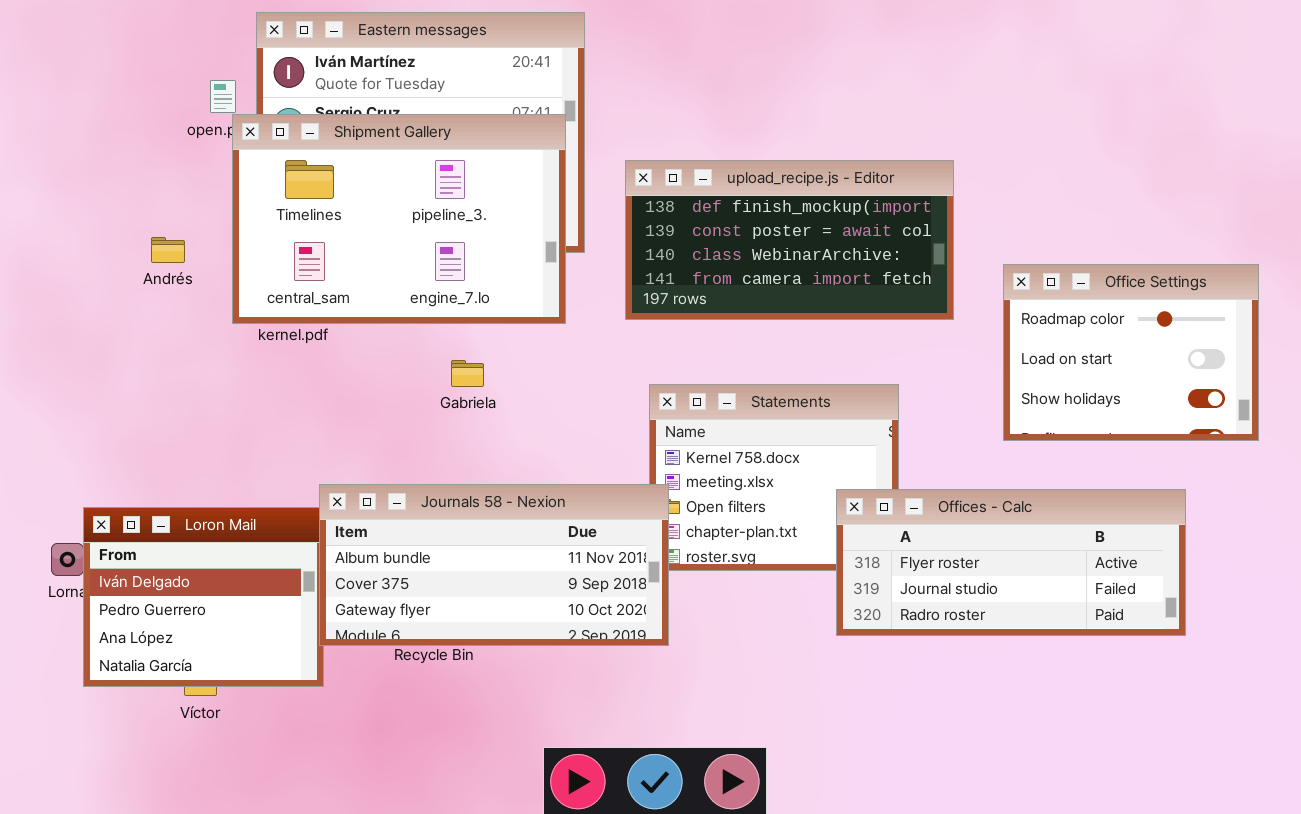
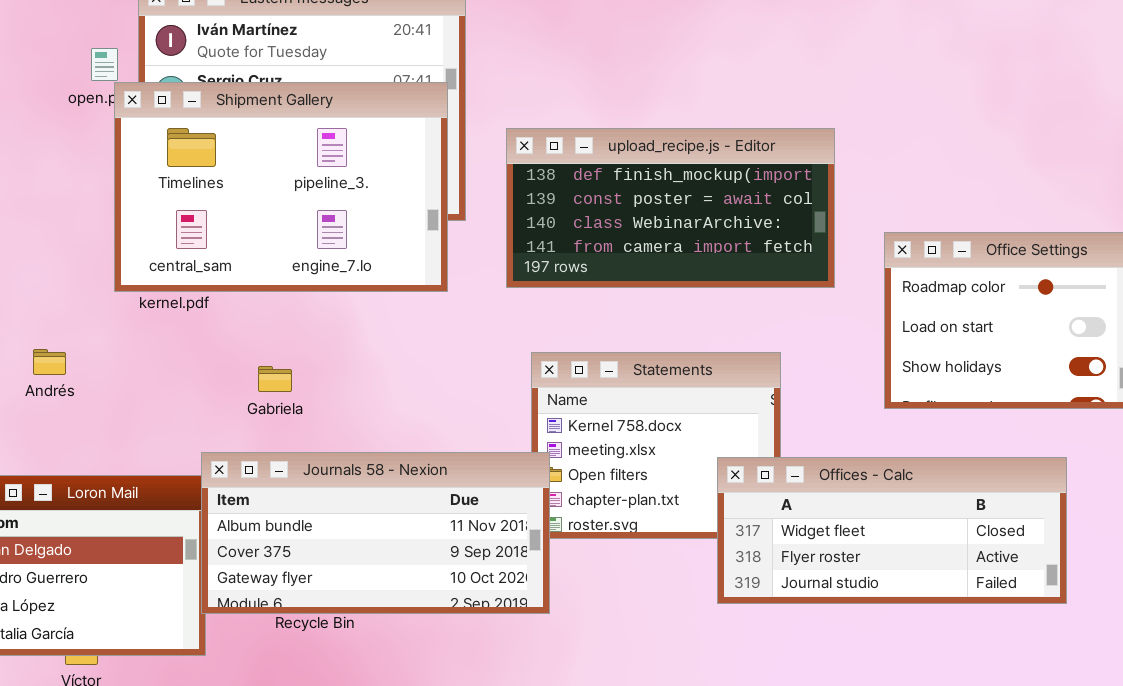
Andrés: [151,237,185,263] -> [33,349,66,375], moved
Gabriela: [451,360,484,387] -> [258,366,292,392], moved
Offices - Calc: [836,489,1186,636] -> [717,457,1067,604], scrolled up 1 row

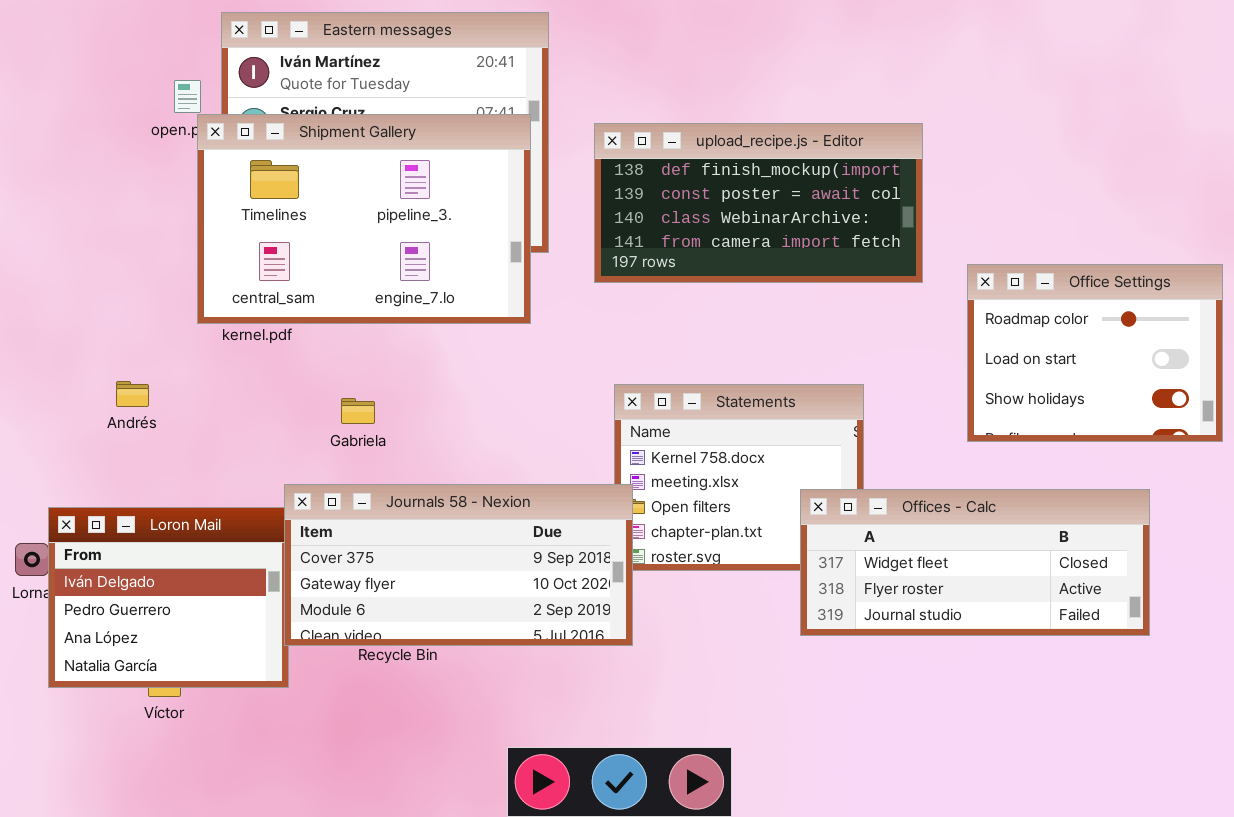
upload_recipe.js - Editor: [506,128,835,288] -> [594,123,923,283], moved
Journals 58 - Nexion: [201,452,550,614] -> [284,484,633,646], scrolled down 1 row

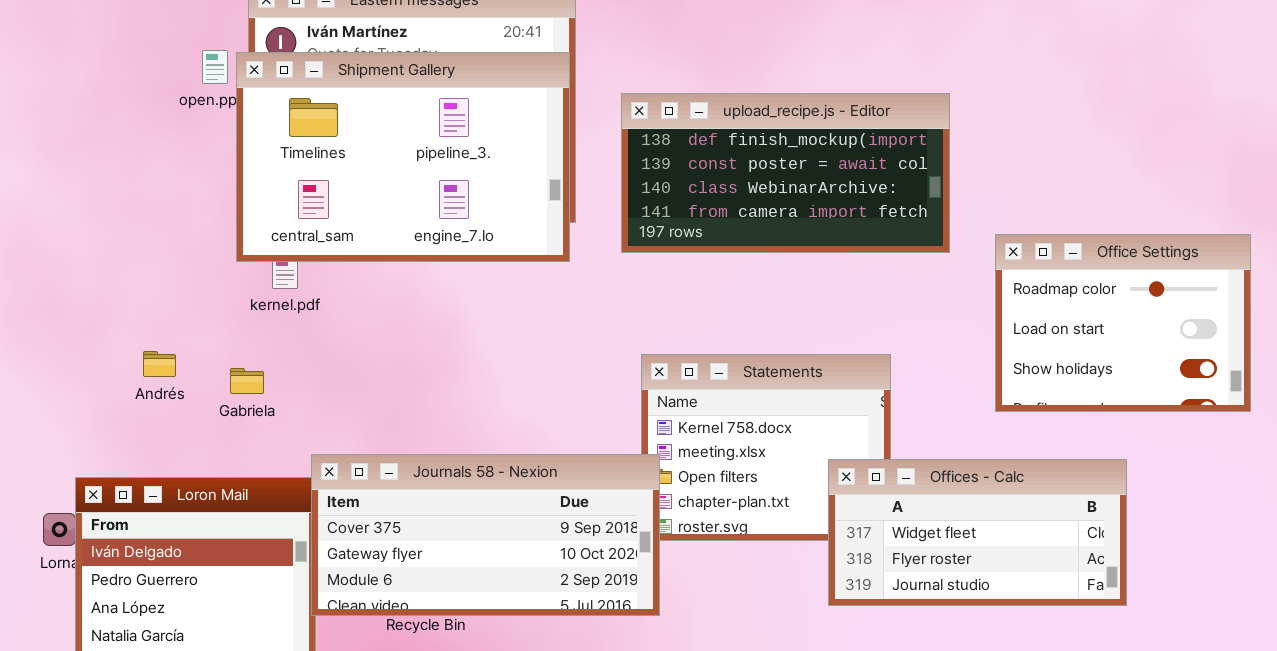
Shipment Gallery: [197,114,531,324] -> [236,52,570,262], moved
Gabriela: [341,398,375,424] -> [230,368,264,394], moved
Offices - Calc: [800,489,1150,636] -> [828,459,1127,606], resized

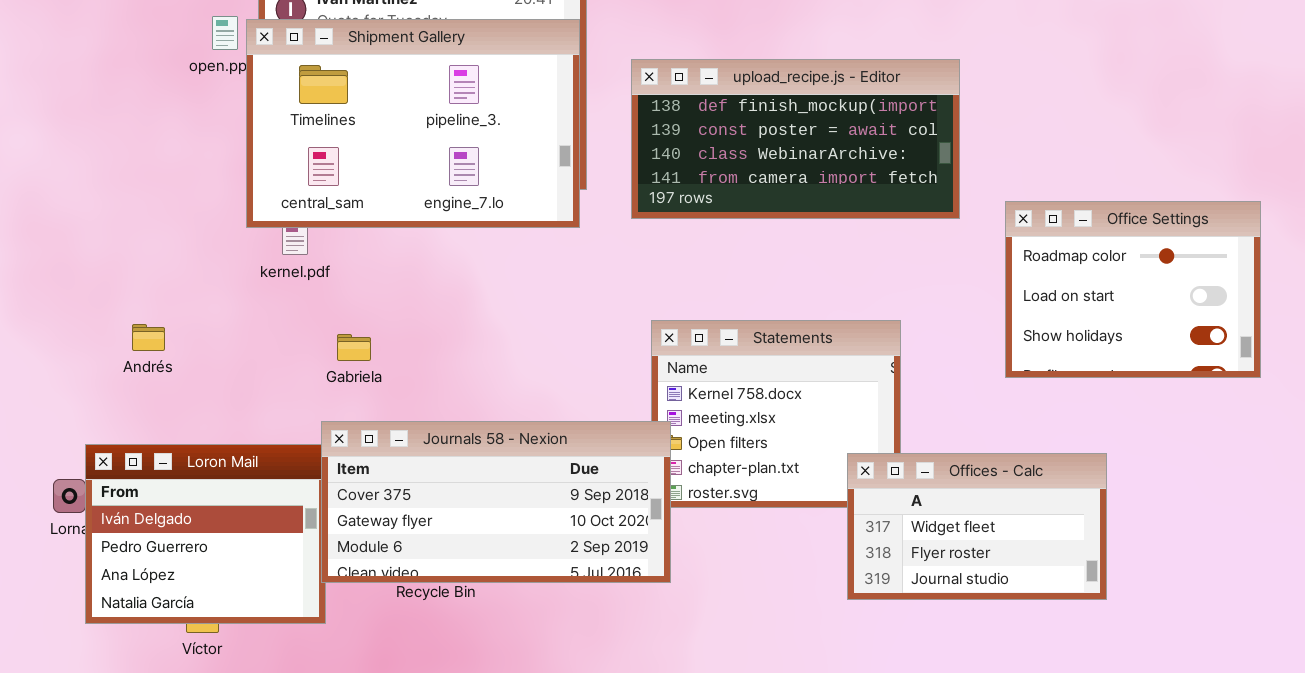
Andrés: [143,351,176,377] -> [132,324,165,351], moved
Gabriela: [230,368,264,394] -> [337,334,371,361], moved
Offices - Calc: [828,459,1127,606] -> [847,453,1107,600], moved, resized

